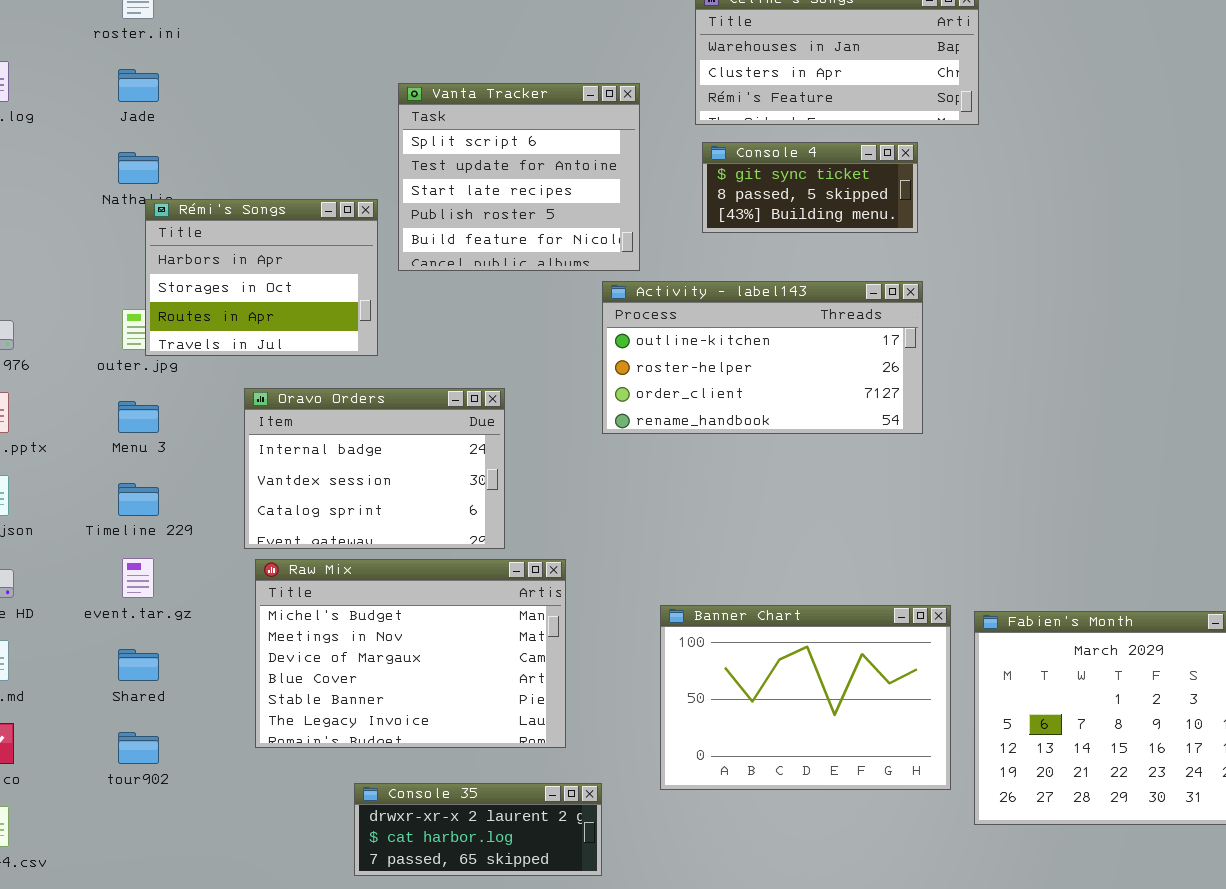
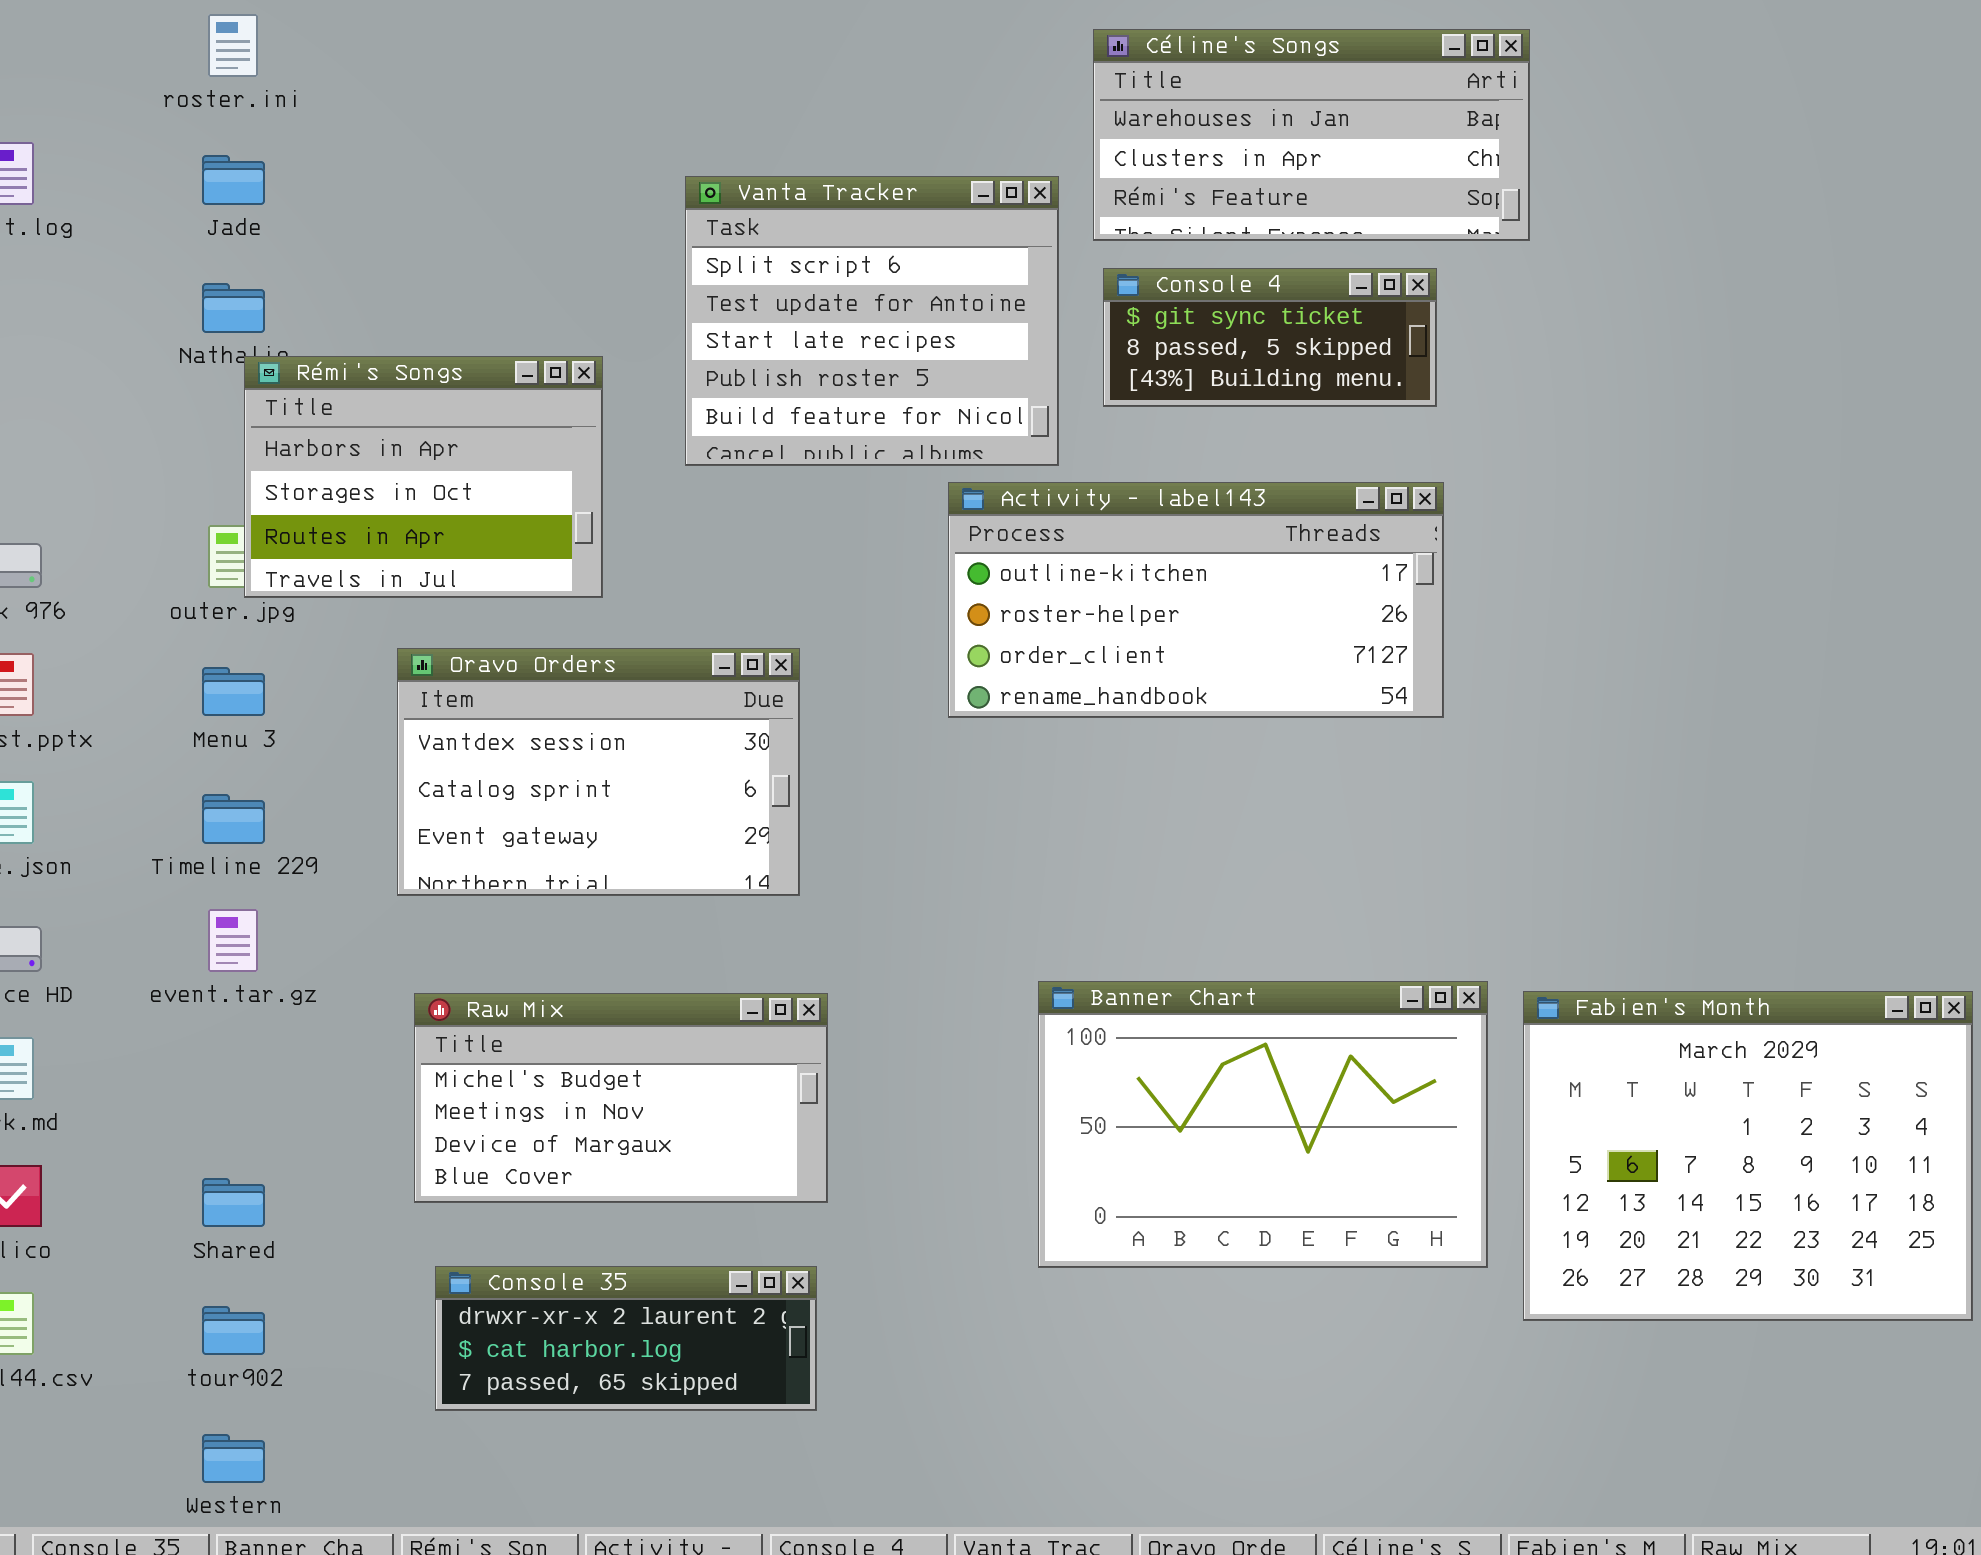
Vanta Tracker: [398,83,640,271] -> [685,176,1059,466], moved
Oravo Orders: [244,388,505,549] -> [397,648,800,896], scrolled down 1 row
Raw Mix: [255,559,566,748] -> [414,993,828,1203], resized
Shared: [118,649,159,681] -> [202,1178,265,1227], moved
tour902: [118,732,159,764] -> [202,1306,265,1355], moved
Console 35: [354,783,602,876] -> [435,1266,817,1411], moved

